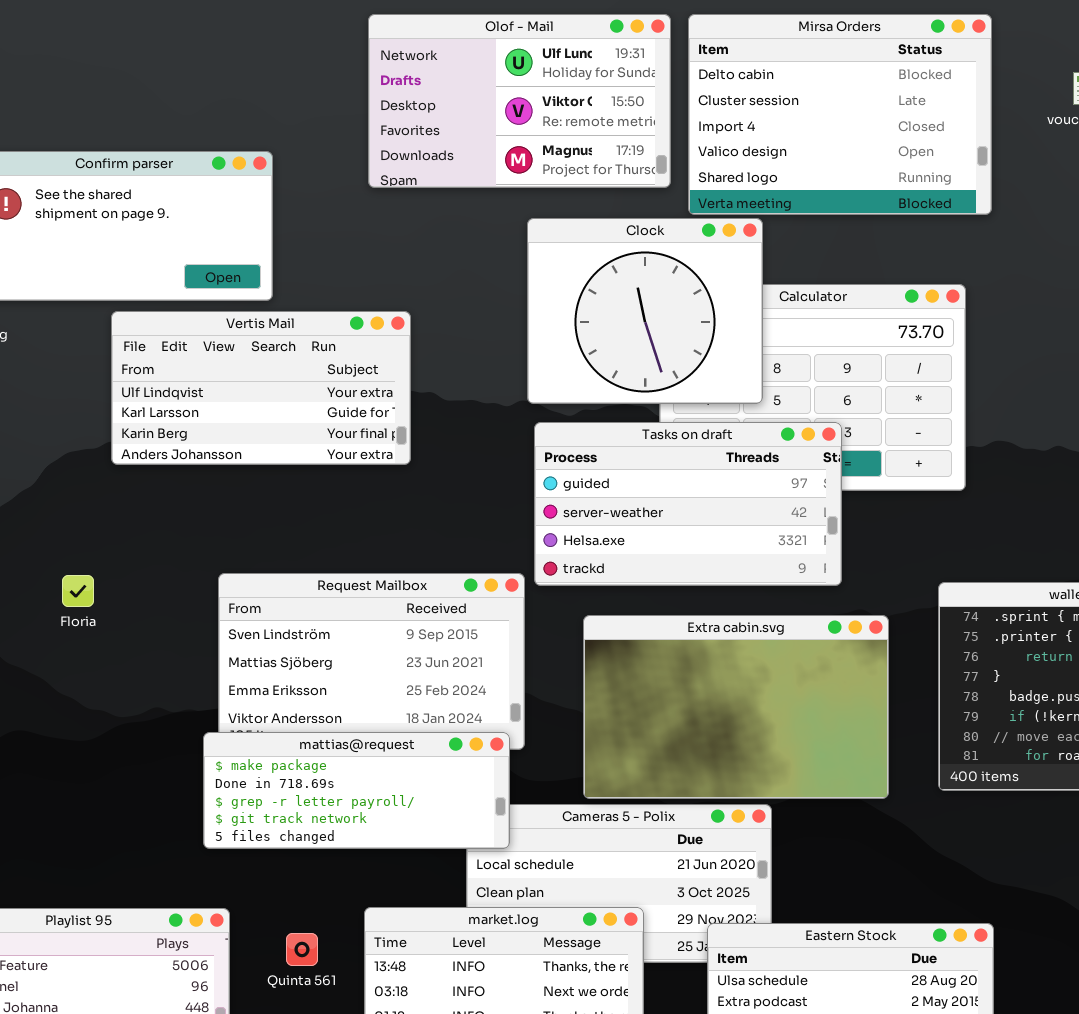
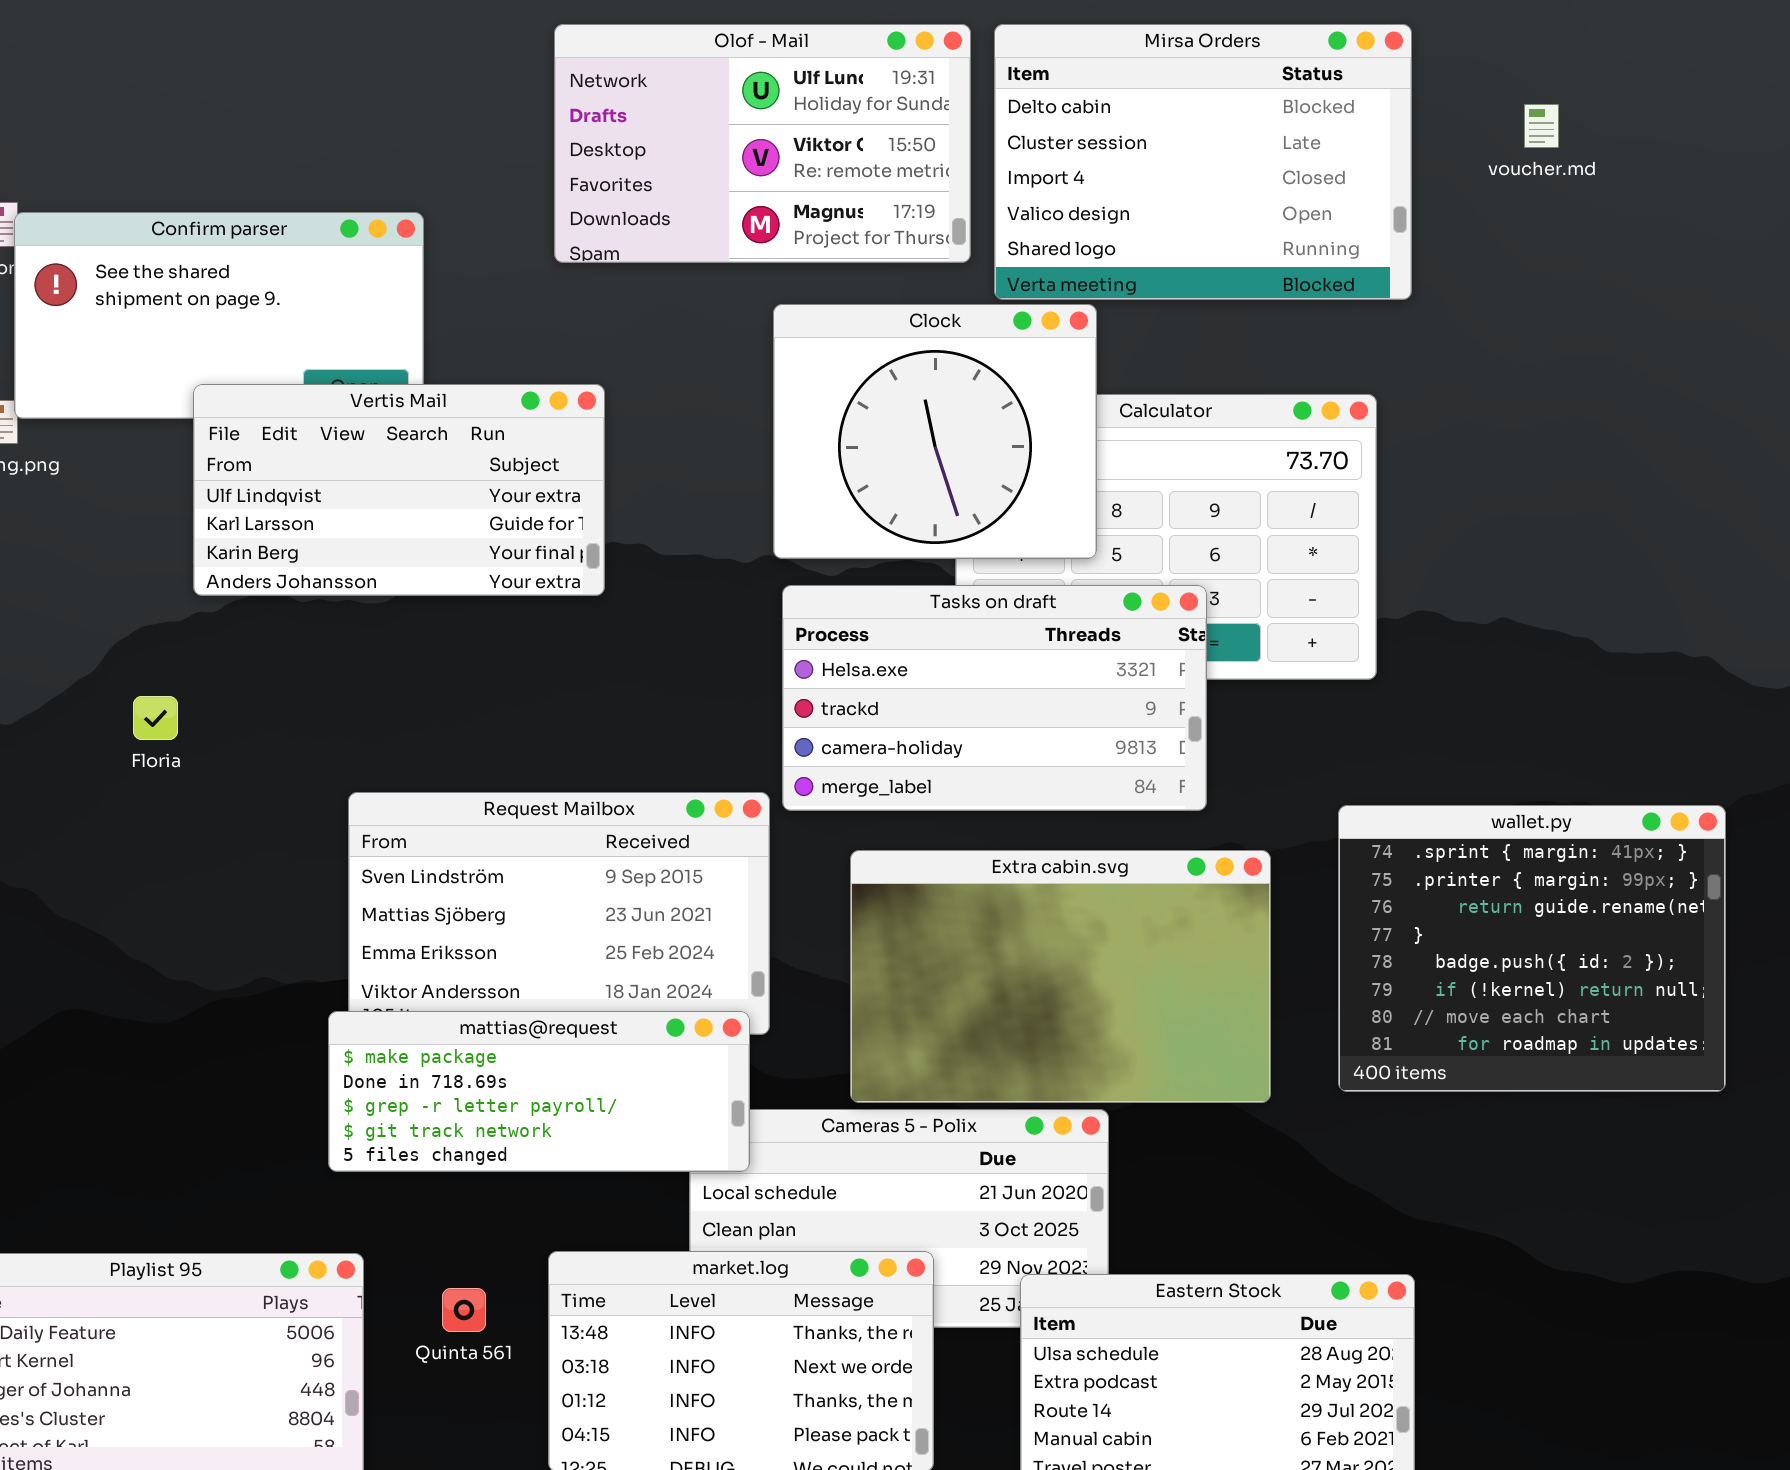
Vertis Mail: [111,311,411,465] -> [193,384,605,596], moved
Tasks on draft: [534,422,842,586] -> [782,585,1207,811], scrolled down 2 rows
Floria: [62,575,94,607] -> [133,696,178,740], moved

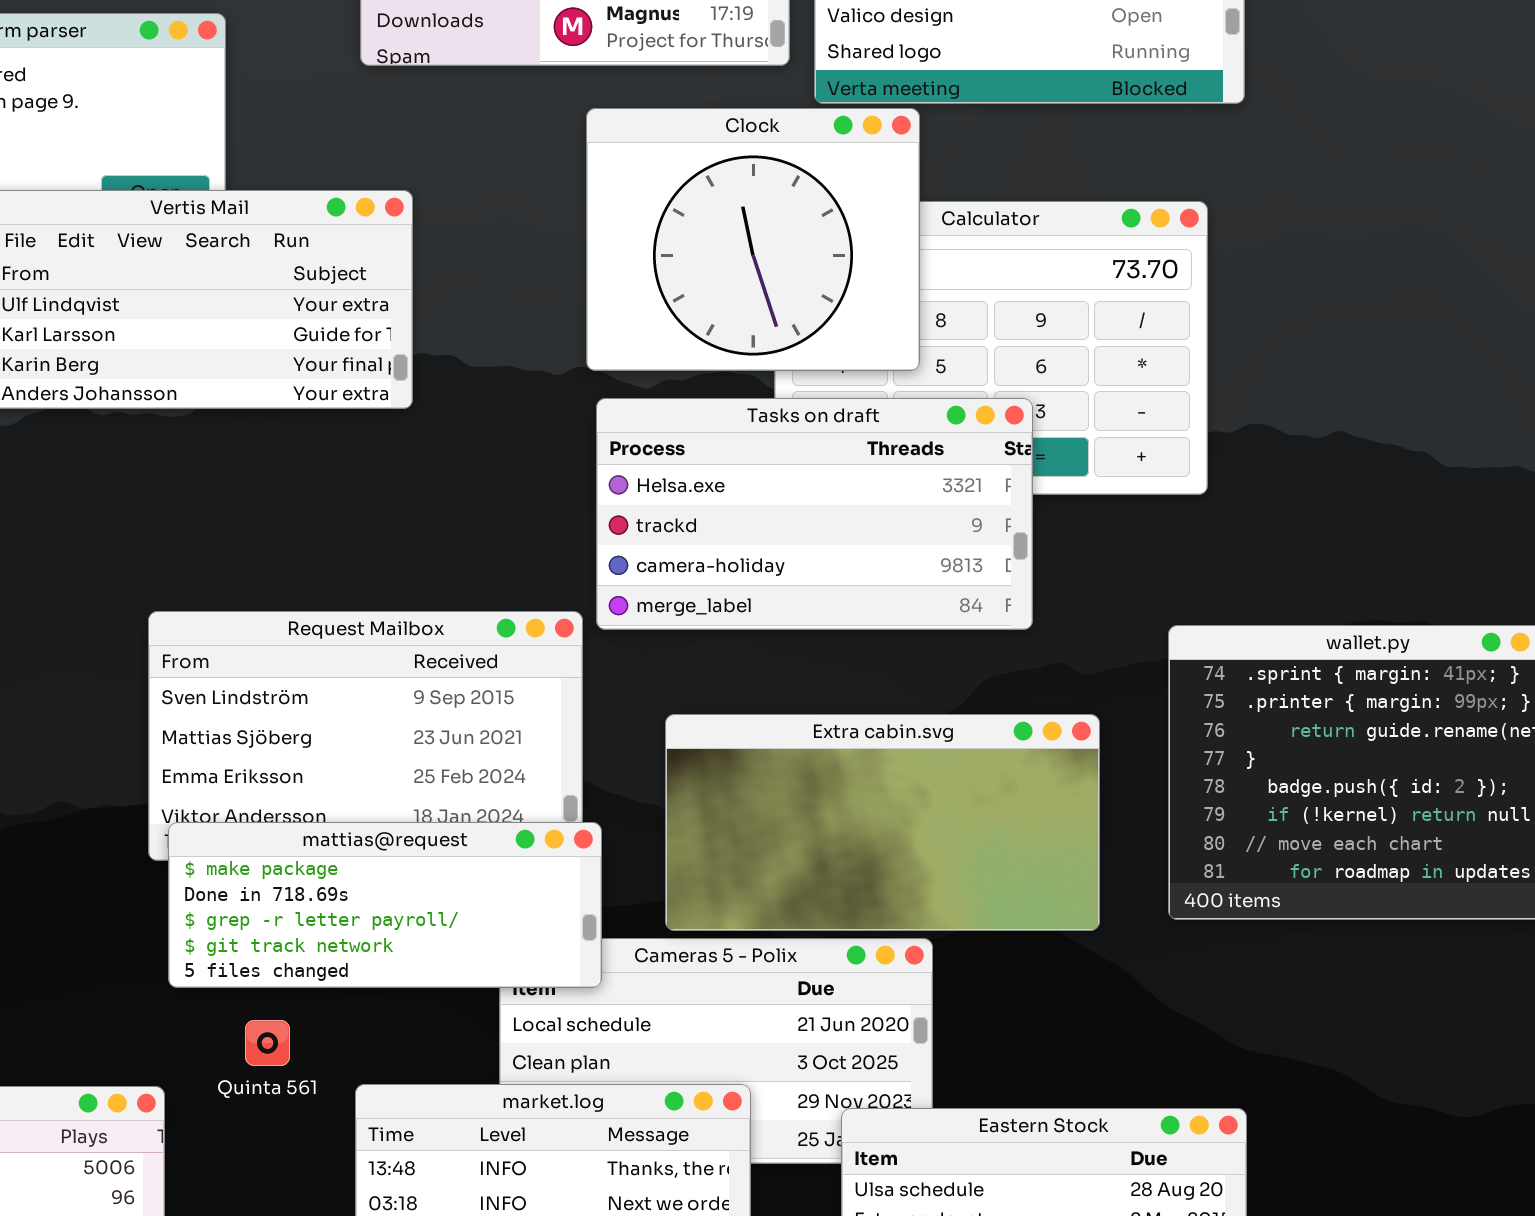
Extra cabin.svg: [850,850,1271,1103] -> [665,714,1100,931], resized
mattias@request: [328,1011,750,1172] -> [168,822,602,988], moved
Quinta 561: [442,1288,486,1332] -> [245,1020,290,1066], moved

